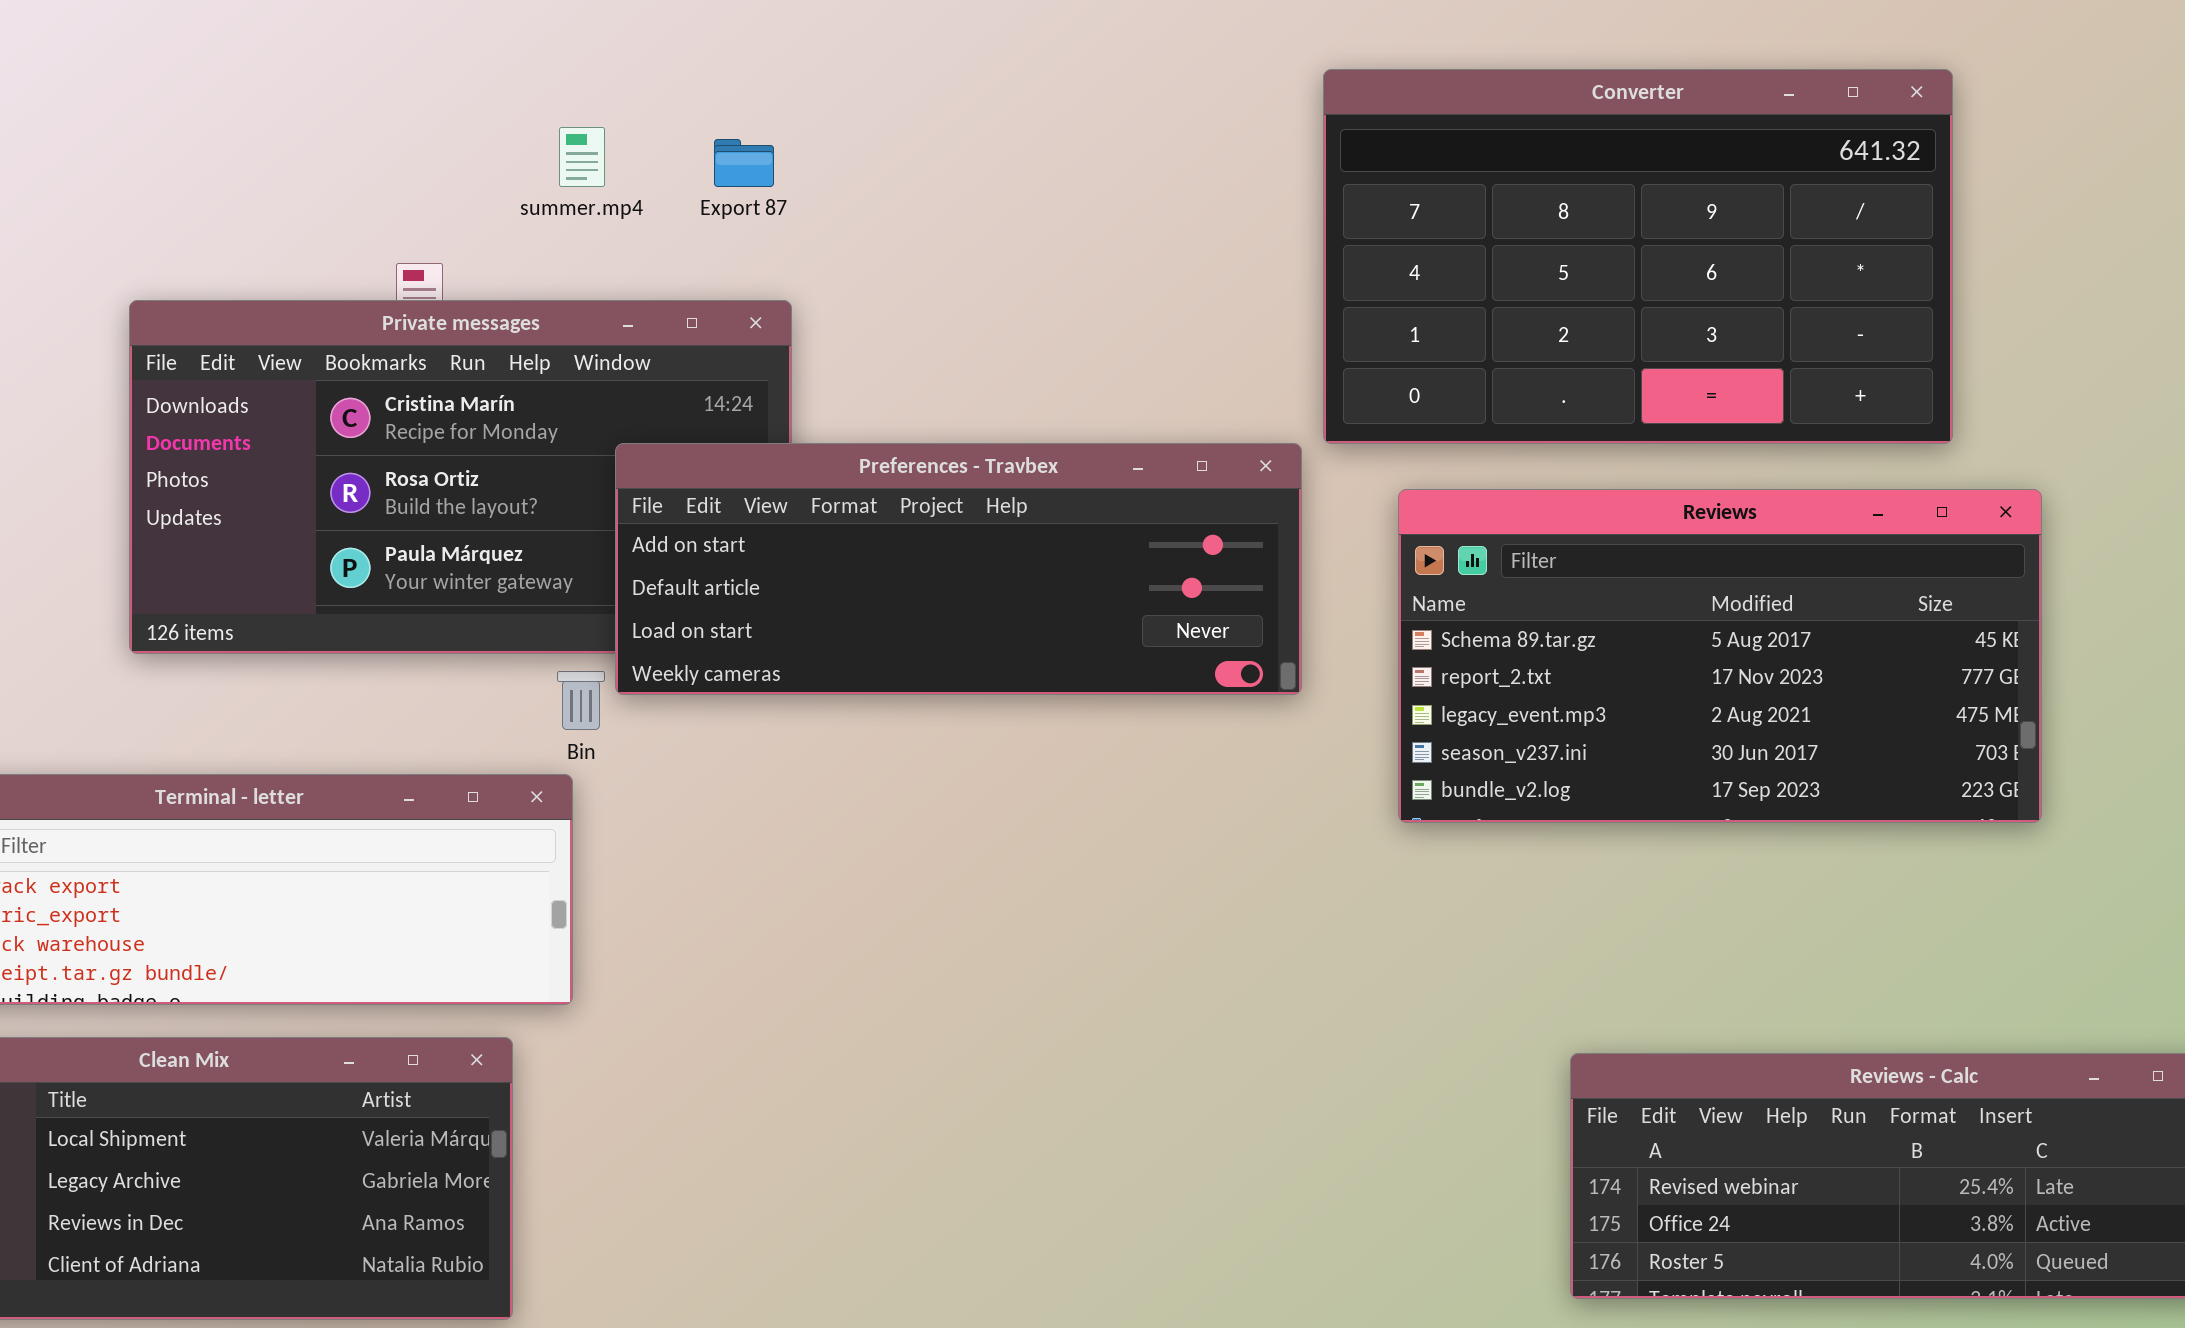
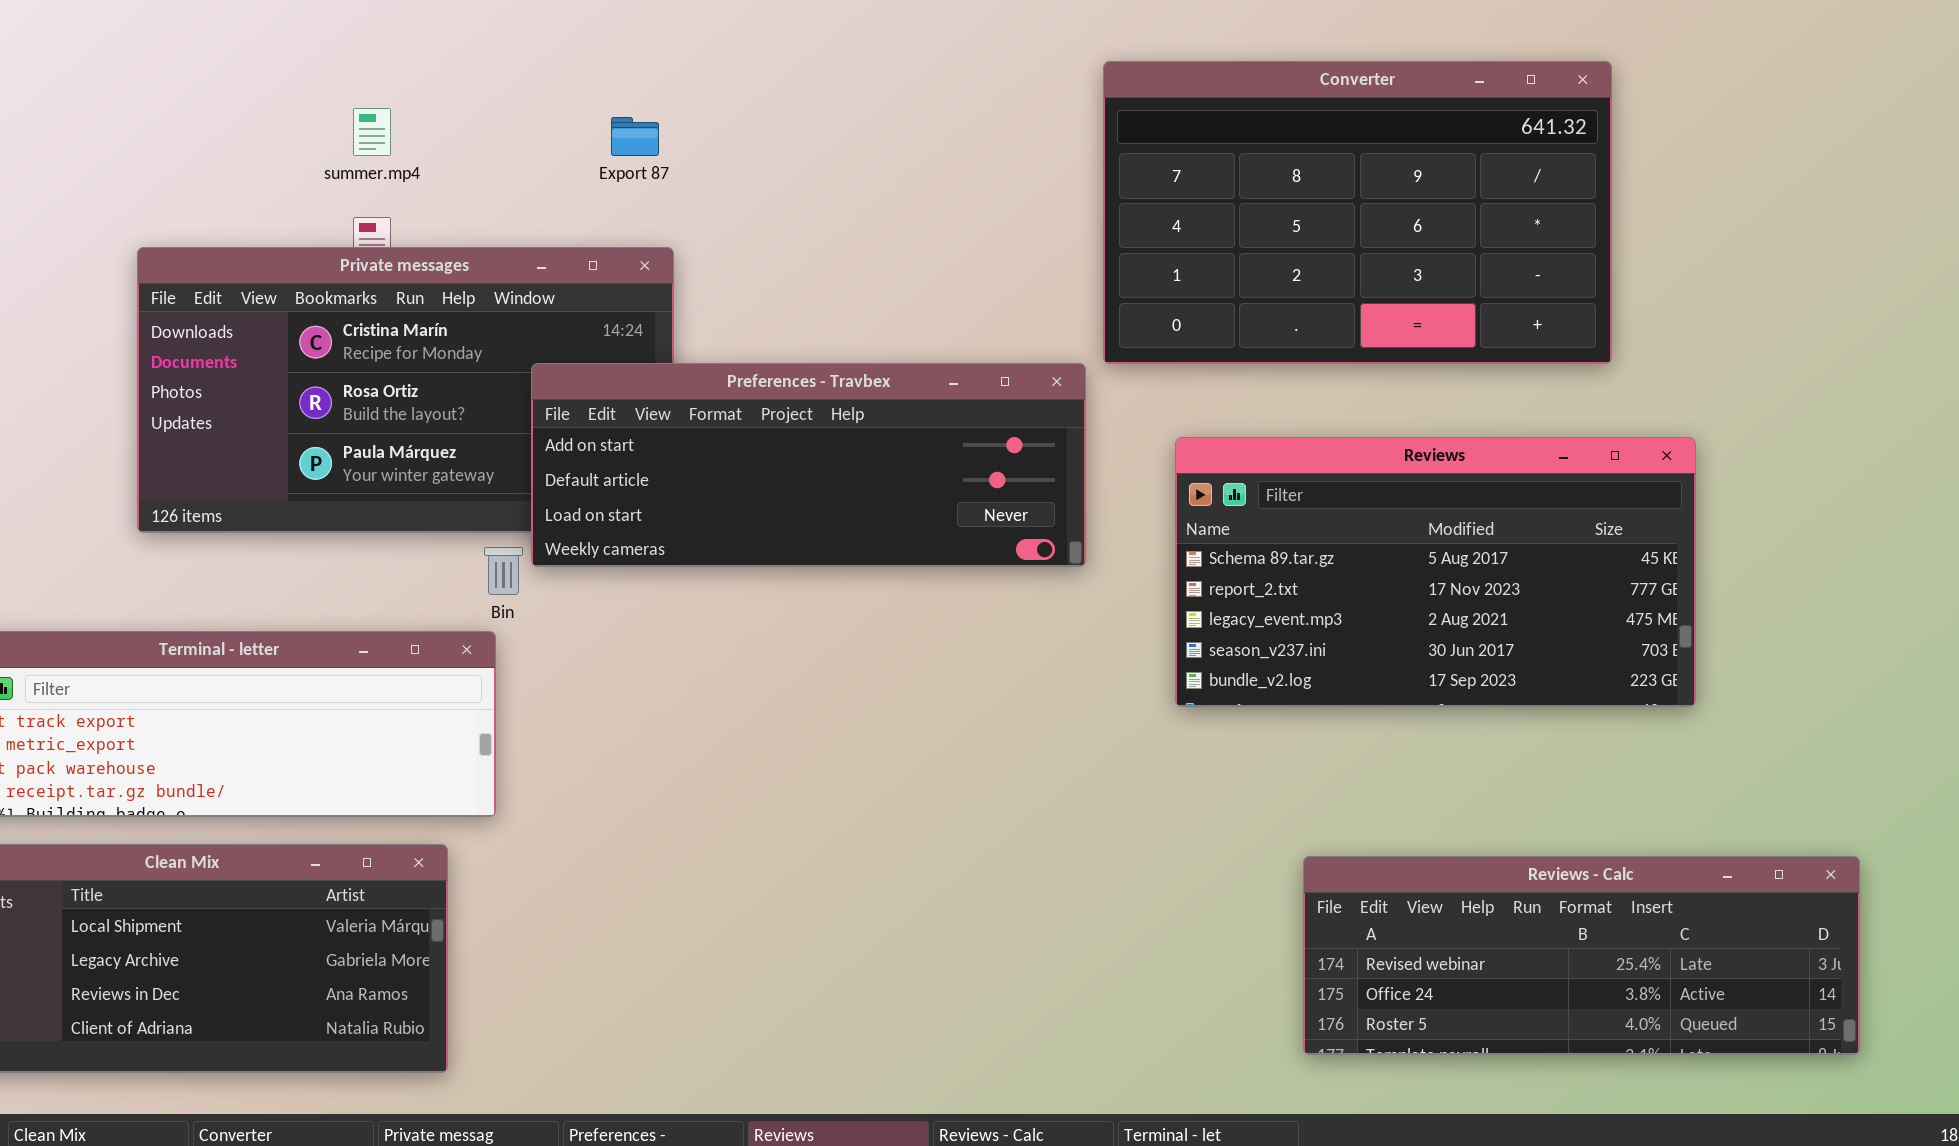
summer.mp4: [559,127,605,187] -> [353,108,391,156], moved
Reviews: [1398,489,2042,823] -> [1175,437,1696,707], moved

